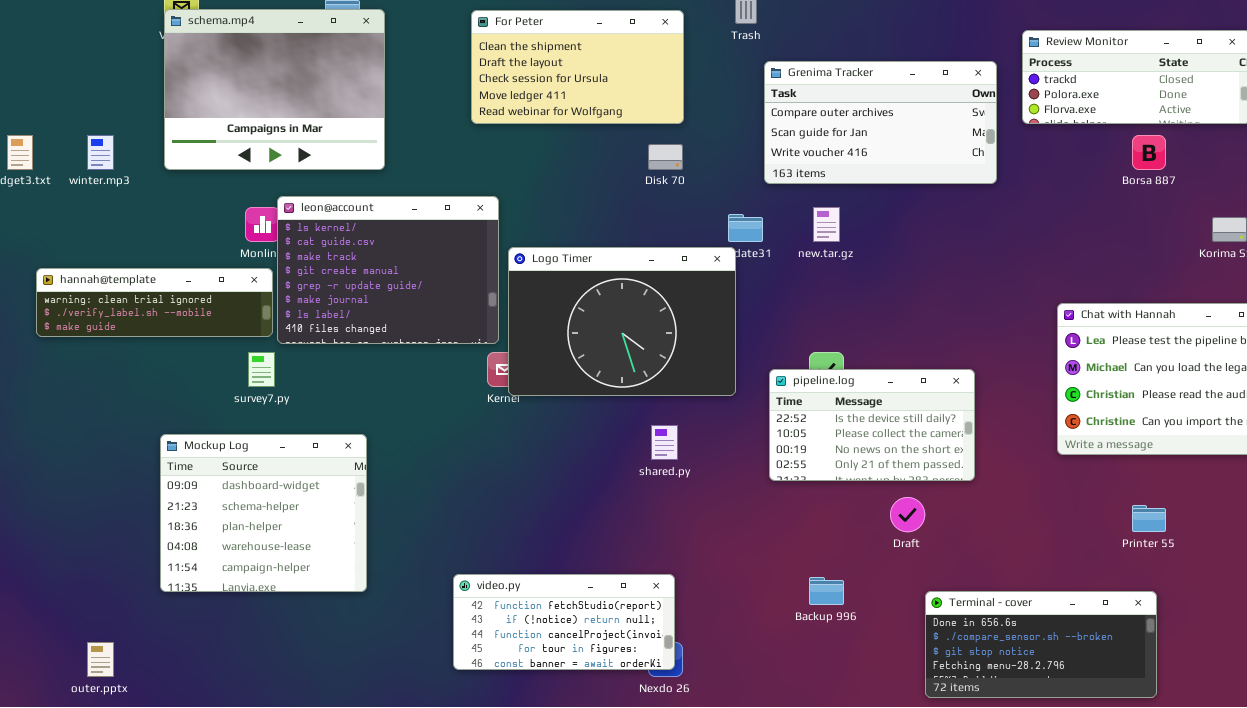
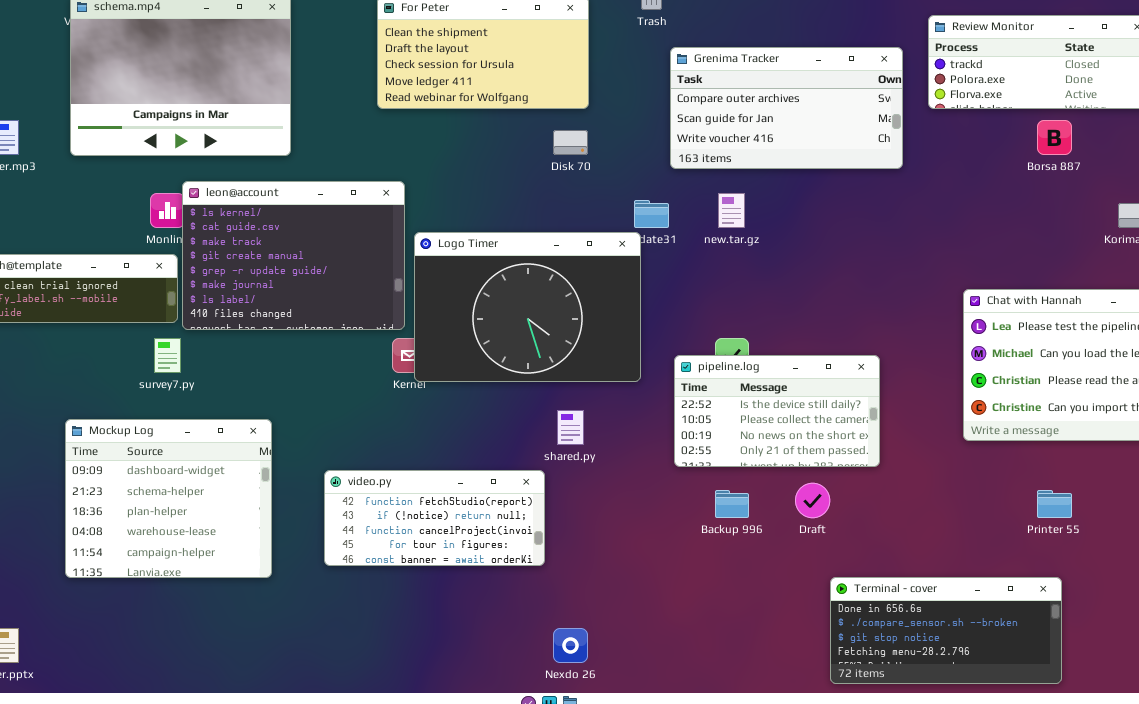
video.py: [453,574,675,670] -> [324,470,545,566], moved
Backup 996: [809,577,844,605] -> [715,490,749,518], moved

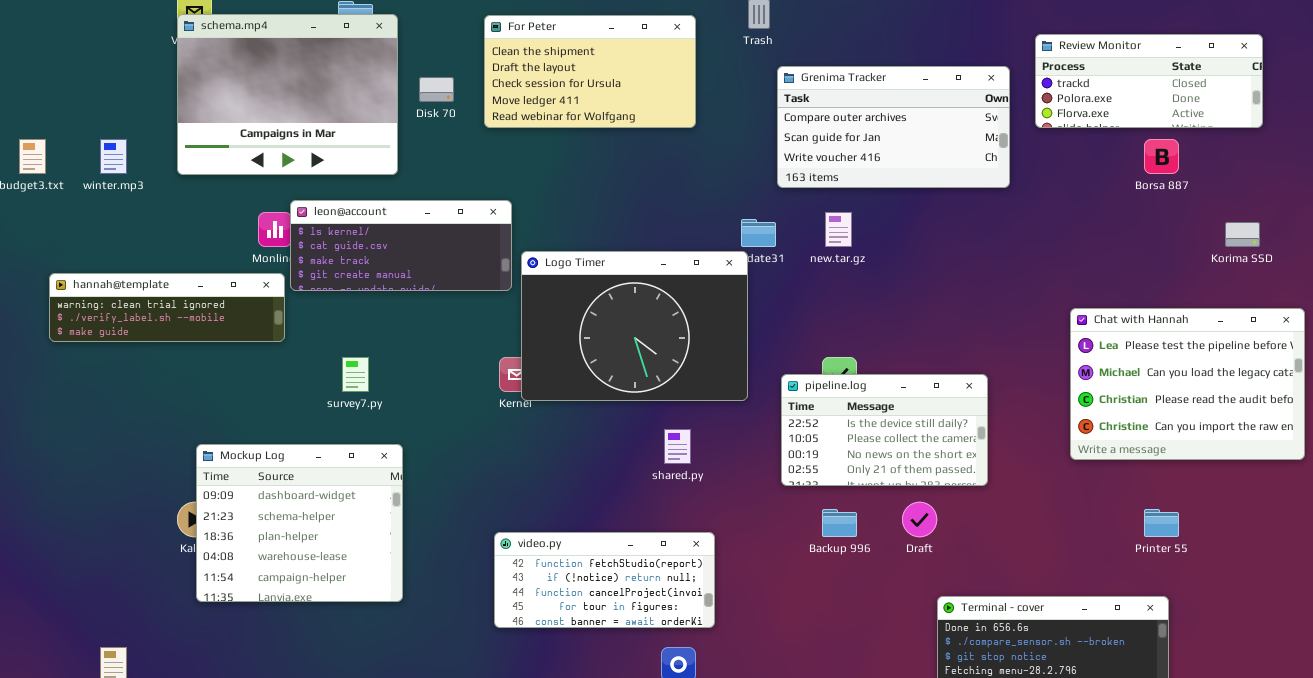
Disk 70: [553,130,588,155] -> [419,77,454,102], moved
leon@account: [182,181,405,330] -> [290,200,512,291], resized
survey7.py: [154,338,181,373] -> [342,357,369,392], moved
Mockup Log: [65,419,272,578] -> [196,444,403,602], moved
video.py: [324,470,545,566] -> [494,532,715,628], moved

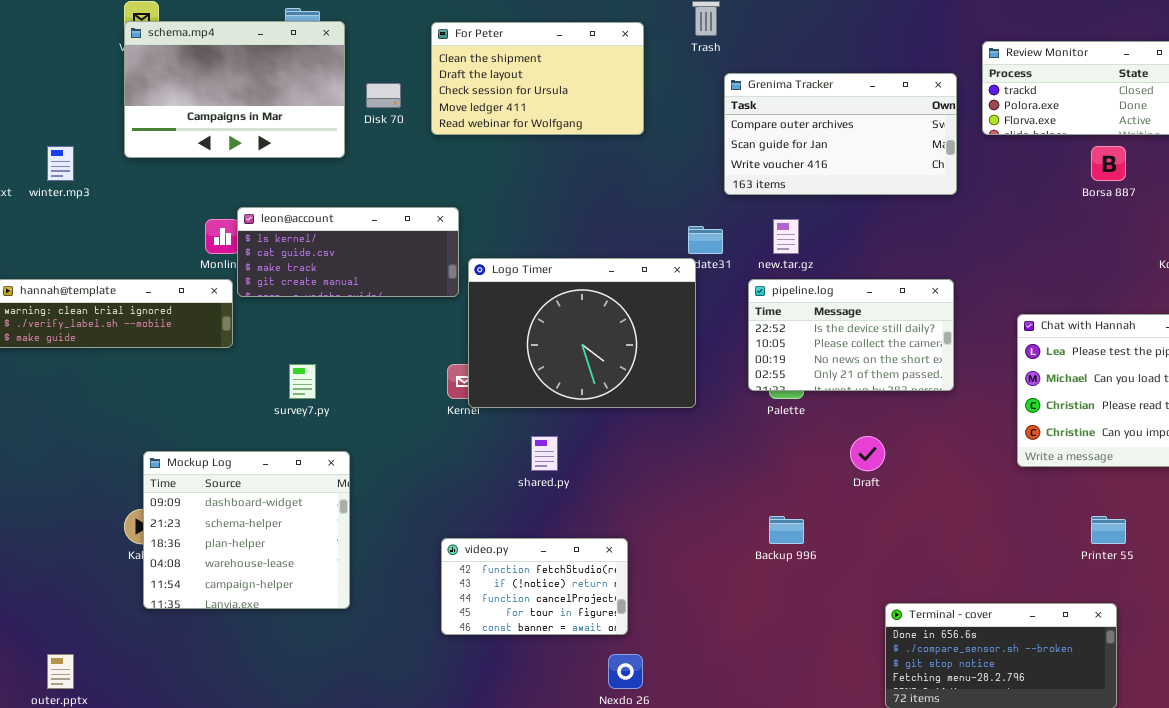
schema.mp4: [177,14,398,175] -> [124,21,345,158], resized
pipeline.log: [781,374,988,486] -> [748,279,954,391], moved
shared.py: [664,429,691,464] -> [531,436,558,471], moved
Draft: [902,502,937,537] -> [850,436,885,471], moved
video.py: [494,532,715,628] -> [441,538,628,635], resized

